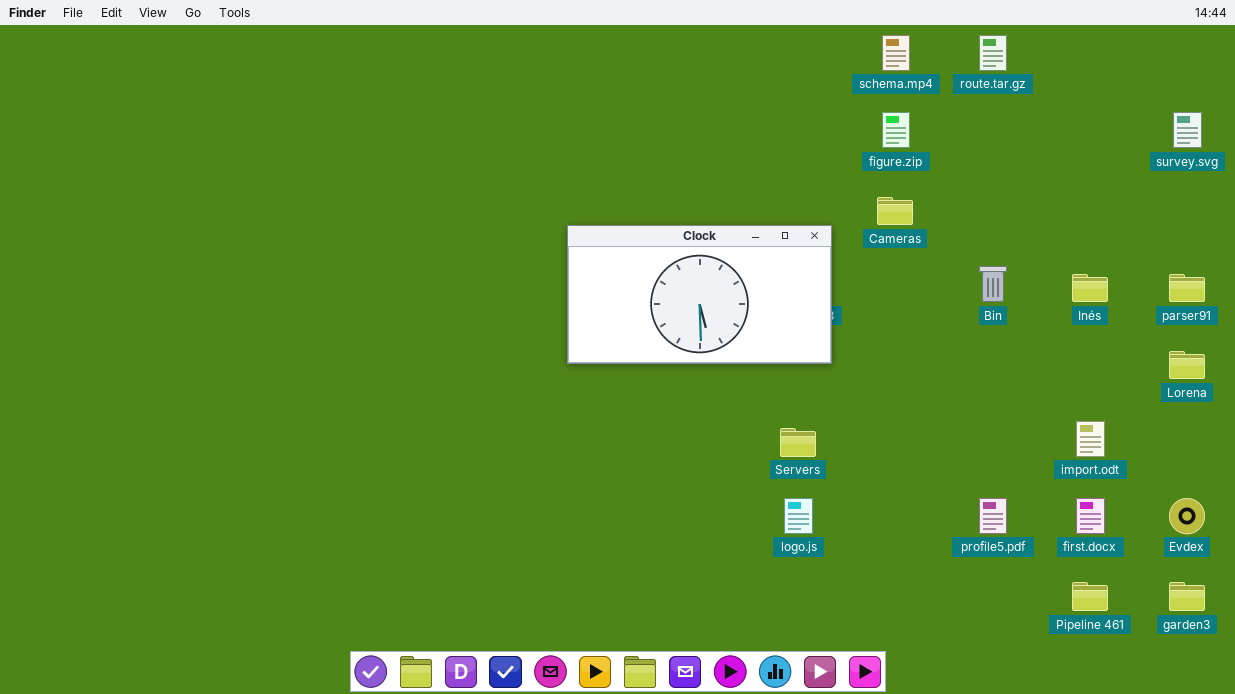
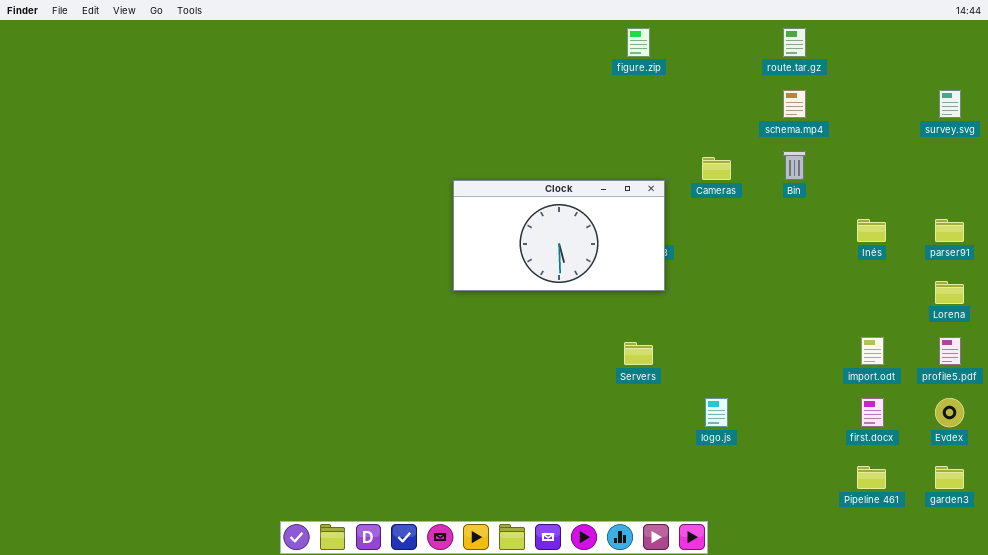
schema.mp4: [882,35,910,71] -> [783,90,806,118], moved
figure.zip: [882,112,910,148] -> [627,28,650,57], moved
Bin: [979,266,1007,302] -> [783,151,806,180], moved
logo.js: [784,498,813,534] -> [705,398,728,427], moved
profile5.pdf: [979,498,1007,534] -> [939,337,961,365], moved

